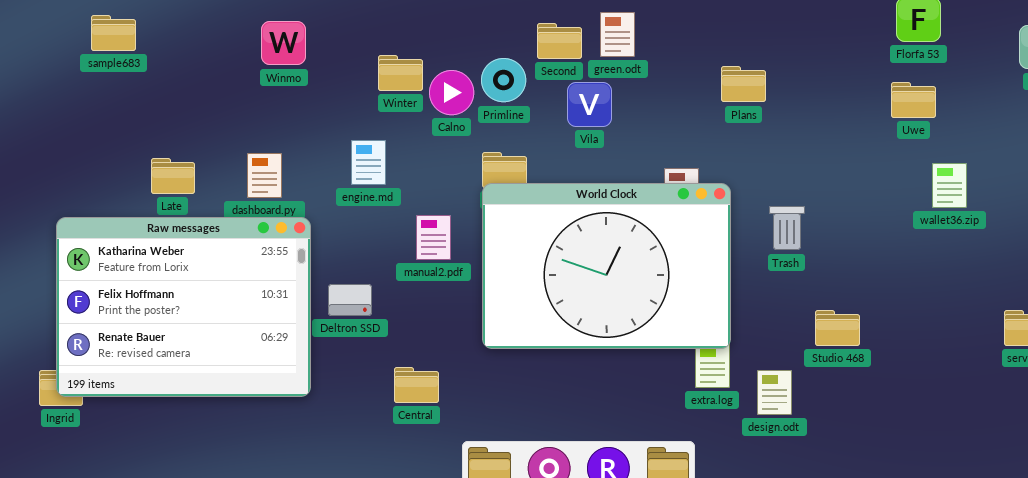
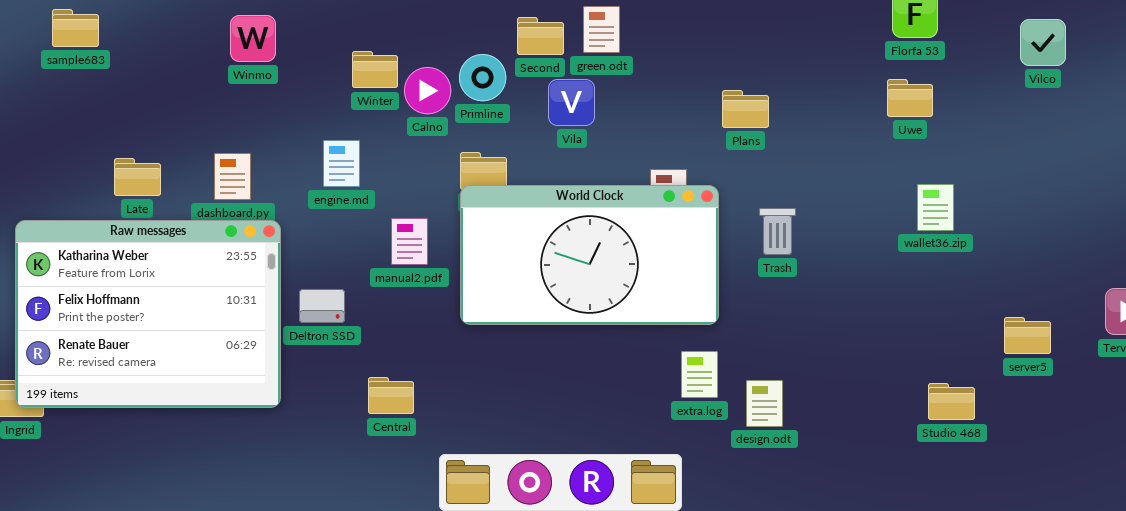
Plans: [721,66,766,102] -> [722,90,769,128], moved
wallet36.zip: [932,163,967,208] -> [917,184,954,231], moved
World Clock: [482,183,731,349] -> [460,185,719,325], resized
Studio 468: [815,310,860,346] -> [928,383,975,420], moved

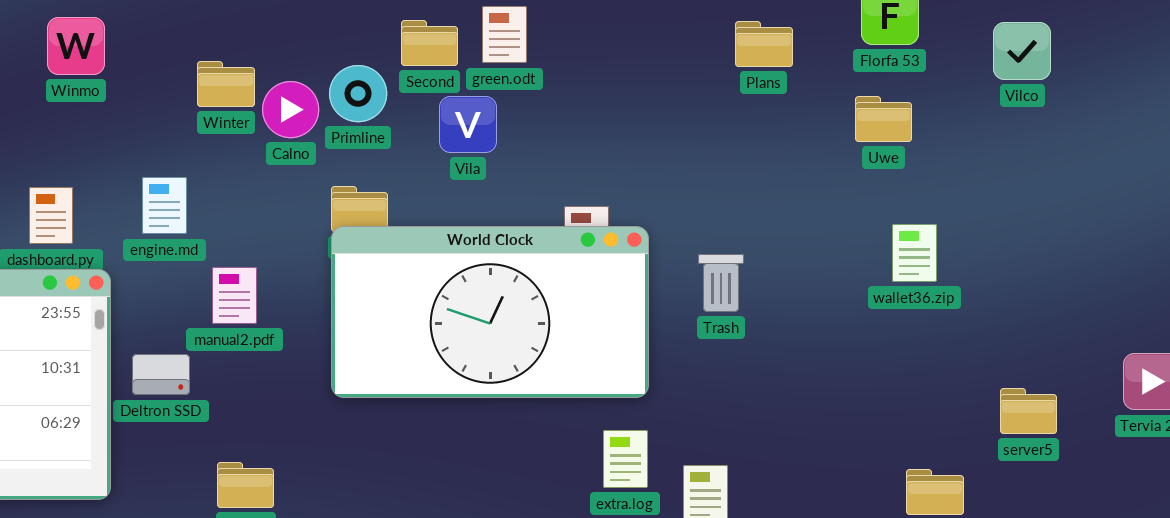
Vilco: [1020,19,1066,66] -> [993,22,1051,80], moved
Plans: [722,90,769,128] -> [735,21,793,67], moved
engine.md: [323,140,360,187] -> [142,177,187,234], moved
manual2.pdf: [391,218,428,265] -> [212,267,257,324], moved

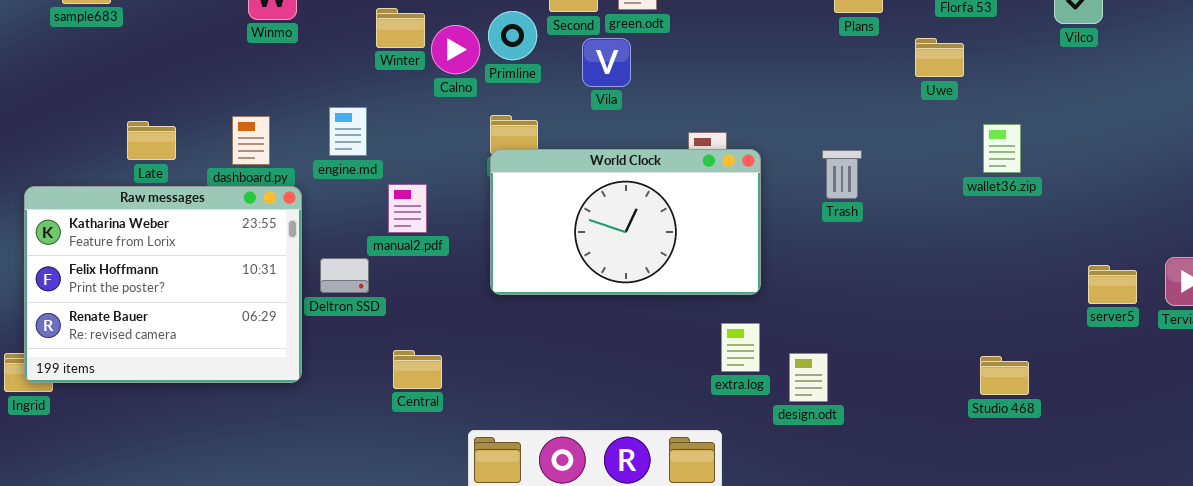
Uwe: [855,96,912,142] -> [915,38,964,77], moved
wallet36.zip: [892,224,937,282] -> [983,124,1021,173], moved
Trash: [698,254,744,312] -> [822,150,862,199], moved
server5: [1000,388,1057,434] -> [1088,265,1137,304], moved

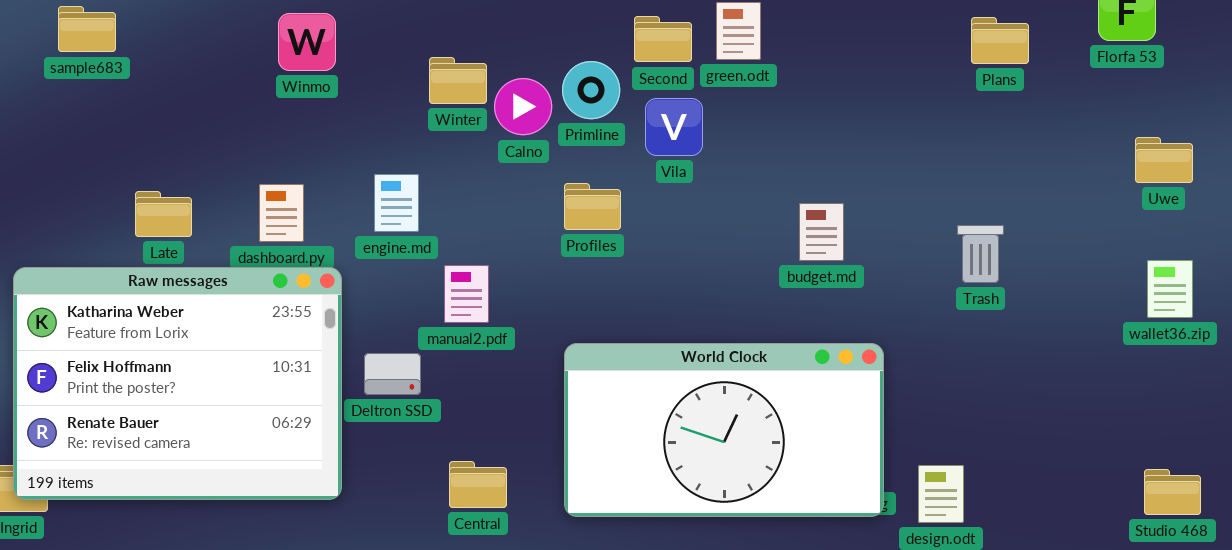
Vila: [582,38,631,87] -> [645,98,703,156], moved
Uwe: [915,38,964,77] -> [1135,137,1193,183], moved
wallet36.zip: [983,124,1021,173] -> [1147,260,1193,318], moved
World Clock: [490,149,761,295] -> [564,343,884,517], moved

